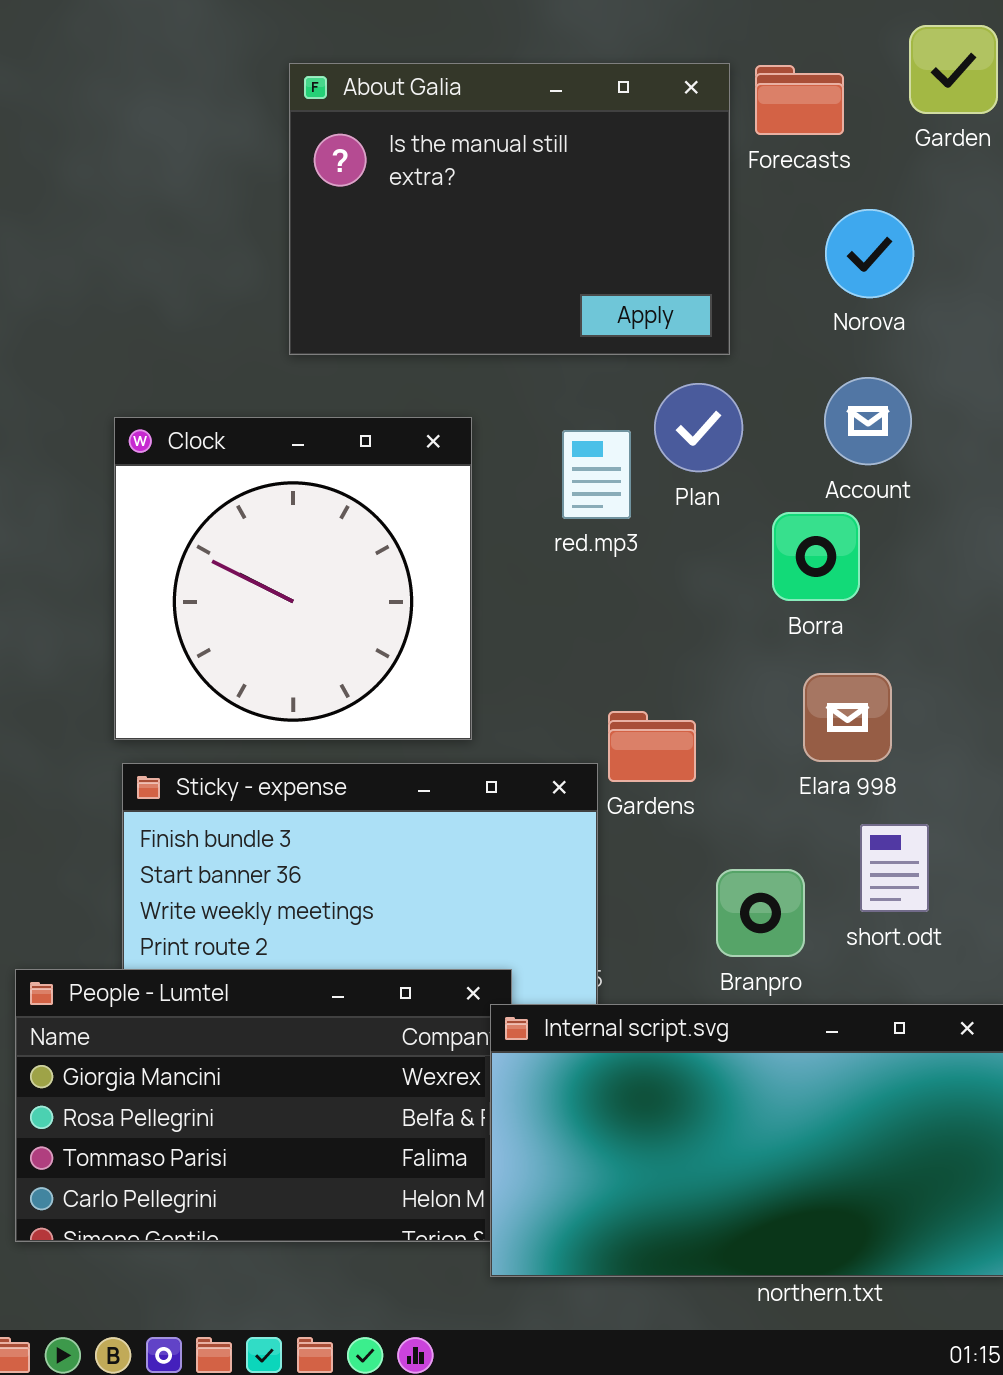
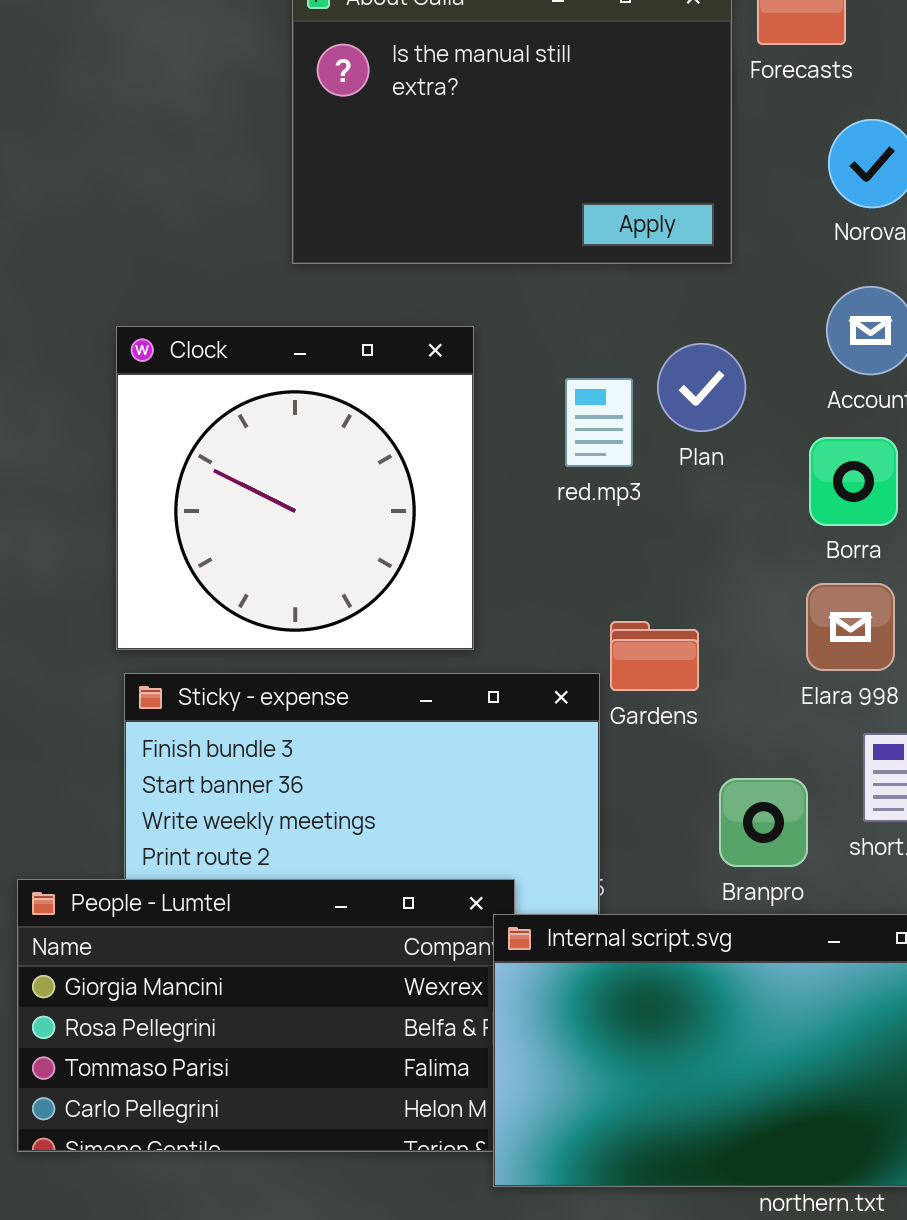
Plan: [654,383,743,472] -> [657,343,746,432], moved
red.mp3: [562,430,631,519] -> [565,378,633,467], moved
Borra: [772,512,860,601] -> [809,437,898,526], moved

